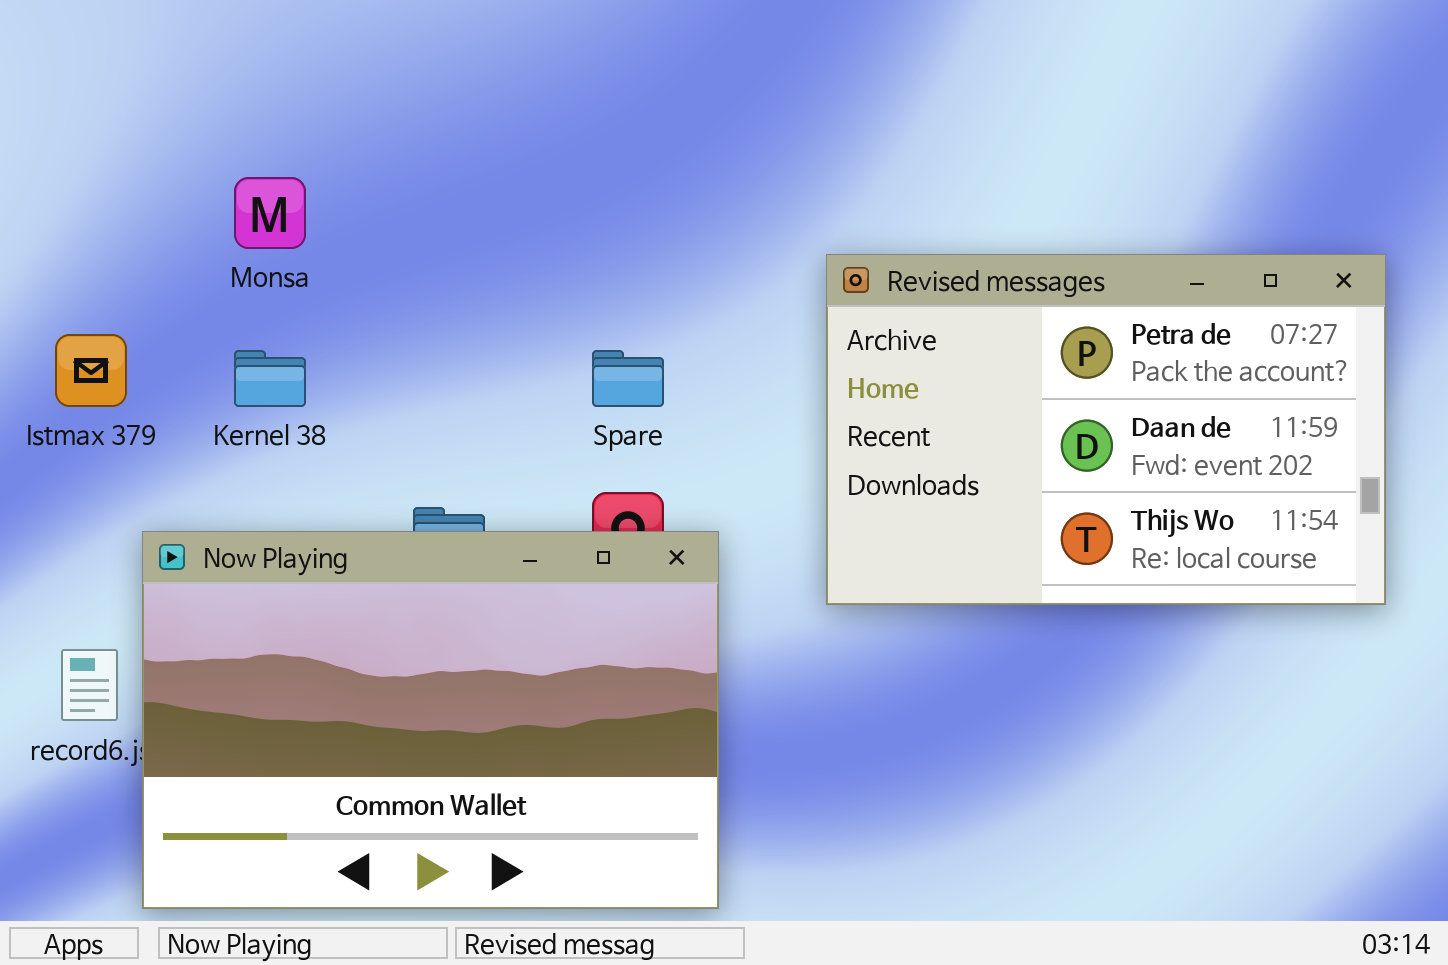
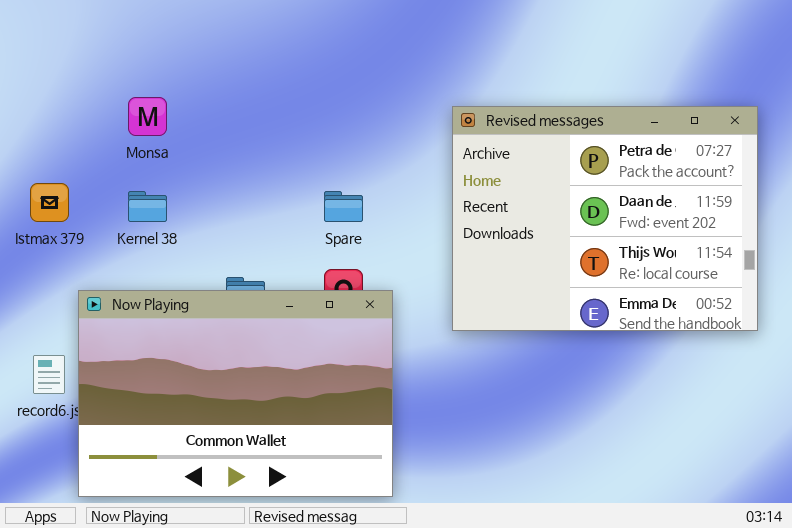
Revised messages: [826,254,1386,605] -> [452,106,758,331], resized

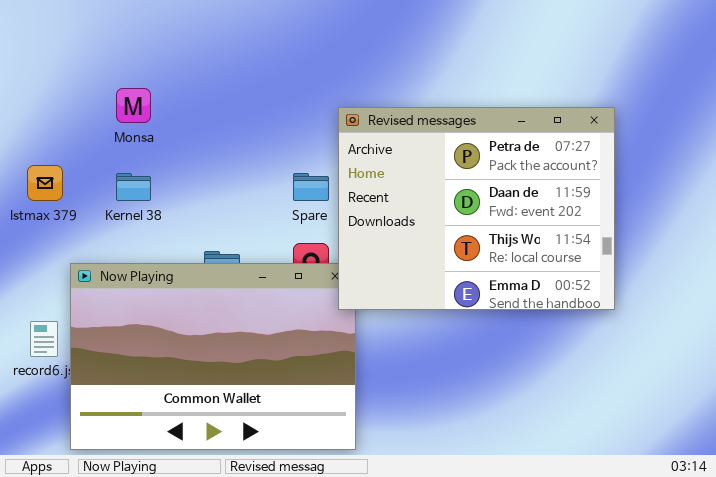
Revised messages: [452,106,758,331] -> [338,107,615,310], moved

